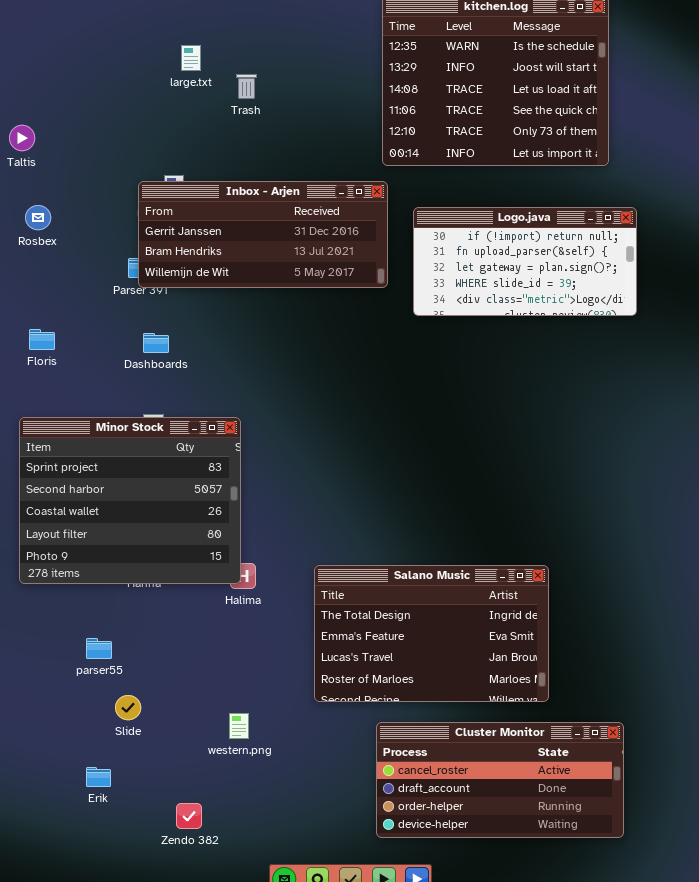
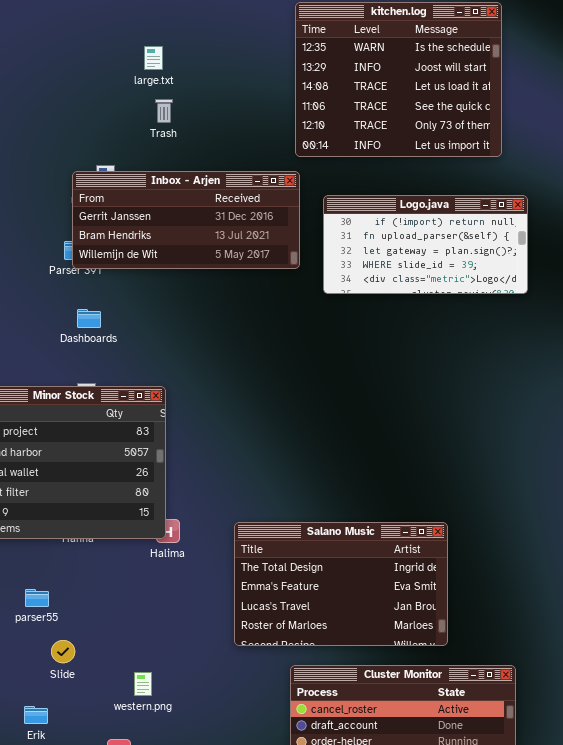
large.txt: [181,45,201,71] -> [144,46,163,70], moved
Trash: [236,74,257,99] -> [155,99,173,123], moved
western.png: [229,713,249,739] -> [134,672,152,696], moved

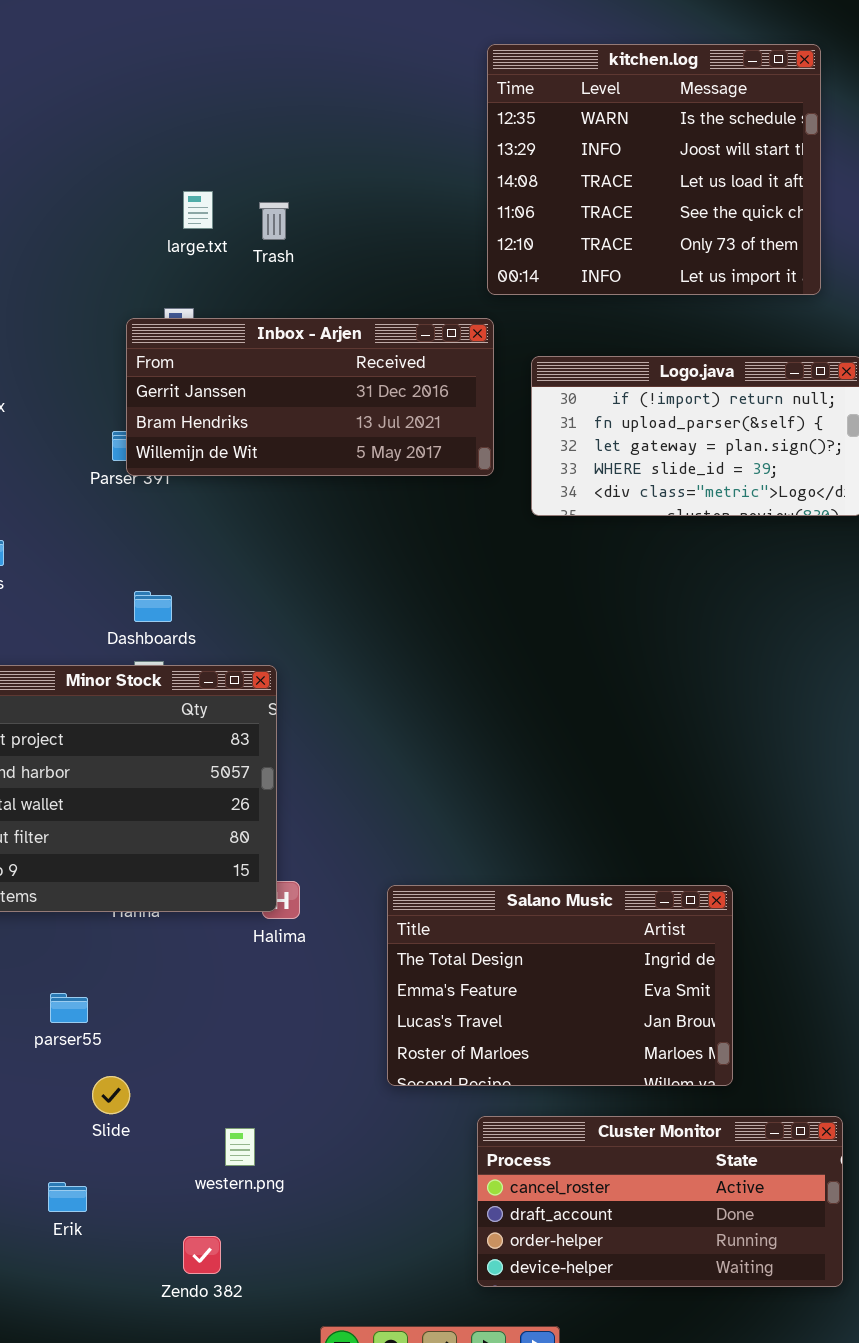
large.txt: [144,46,163,70] -> [183,191,213,229], moved
Dashboards: [77,309,101,328] -> [134,591,172,622], moved

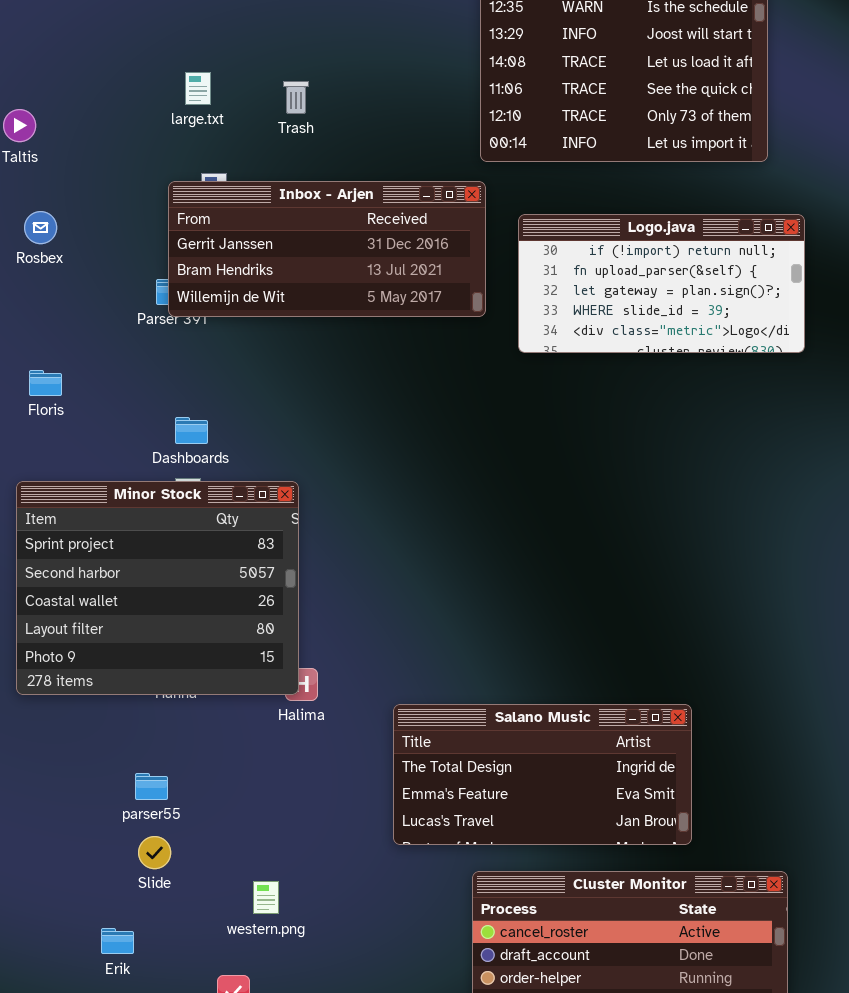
large.txt: [183,191,213,229] -> [185,72,211,105], moved
Salano Music: [387,885,733,1086] -> [393,704,692,845], resized
parser55: [50,993,88,1023] -> [135,773,168,800], moved

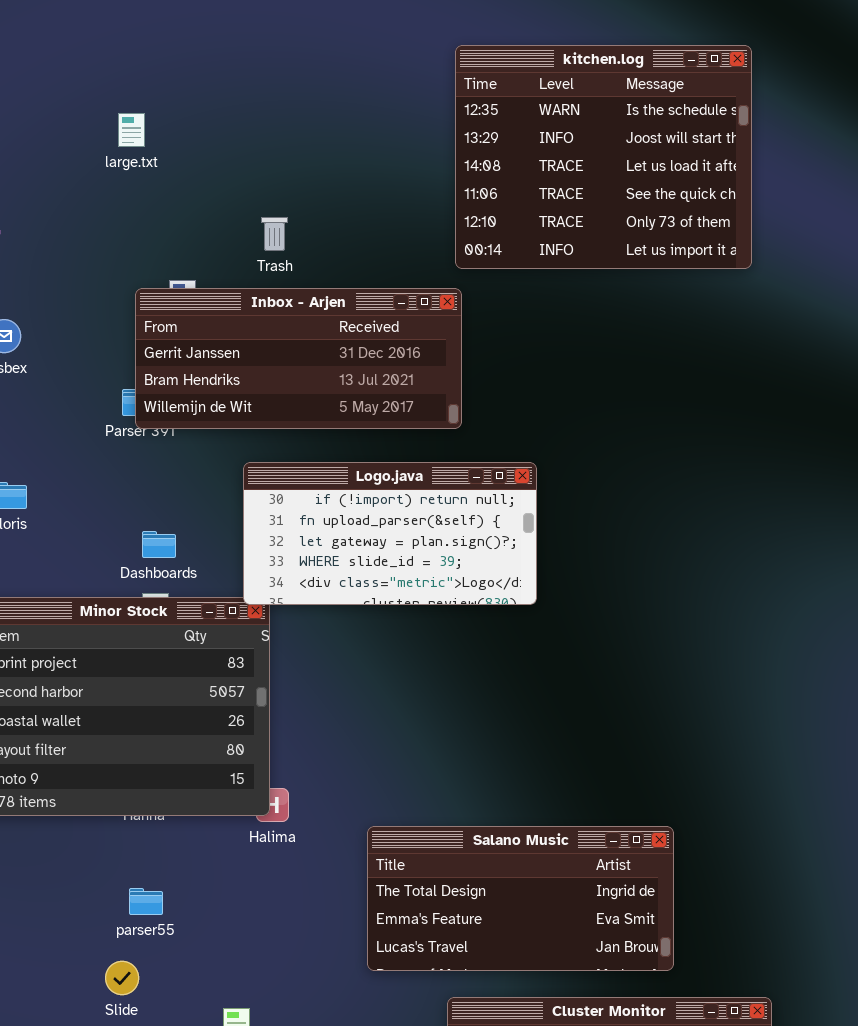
large.txt: [185,72,211,105] -> [118,113,145,147], moved
Trash: [283,81,309,114] -> [261,217,288,251], moved
Logo.java: [518,214,805,353] -> [243,462,537,605], moved
parser55: [135,773,168,800] -> [129,888,163,915], moved

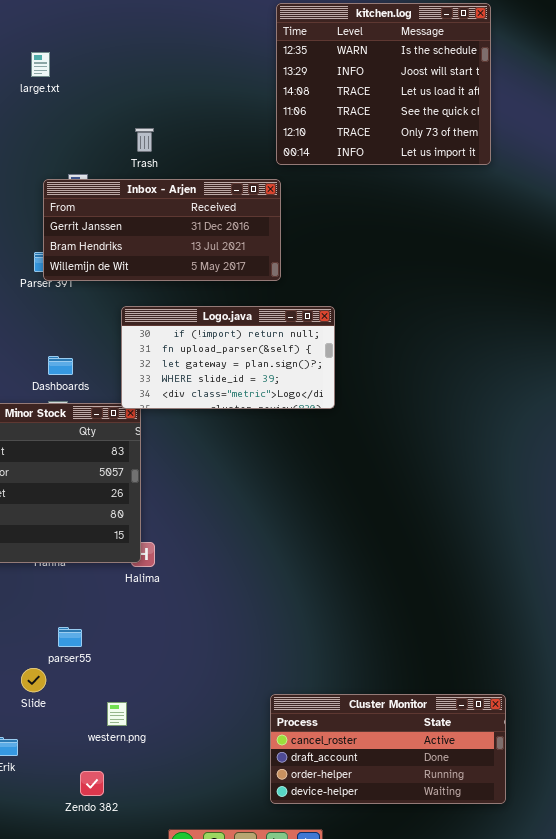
Salano Music: [367,826,674,971] -> none, closed
parser55: [129,888,163,915] -> [58,627,82,647], moved

